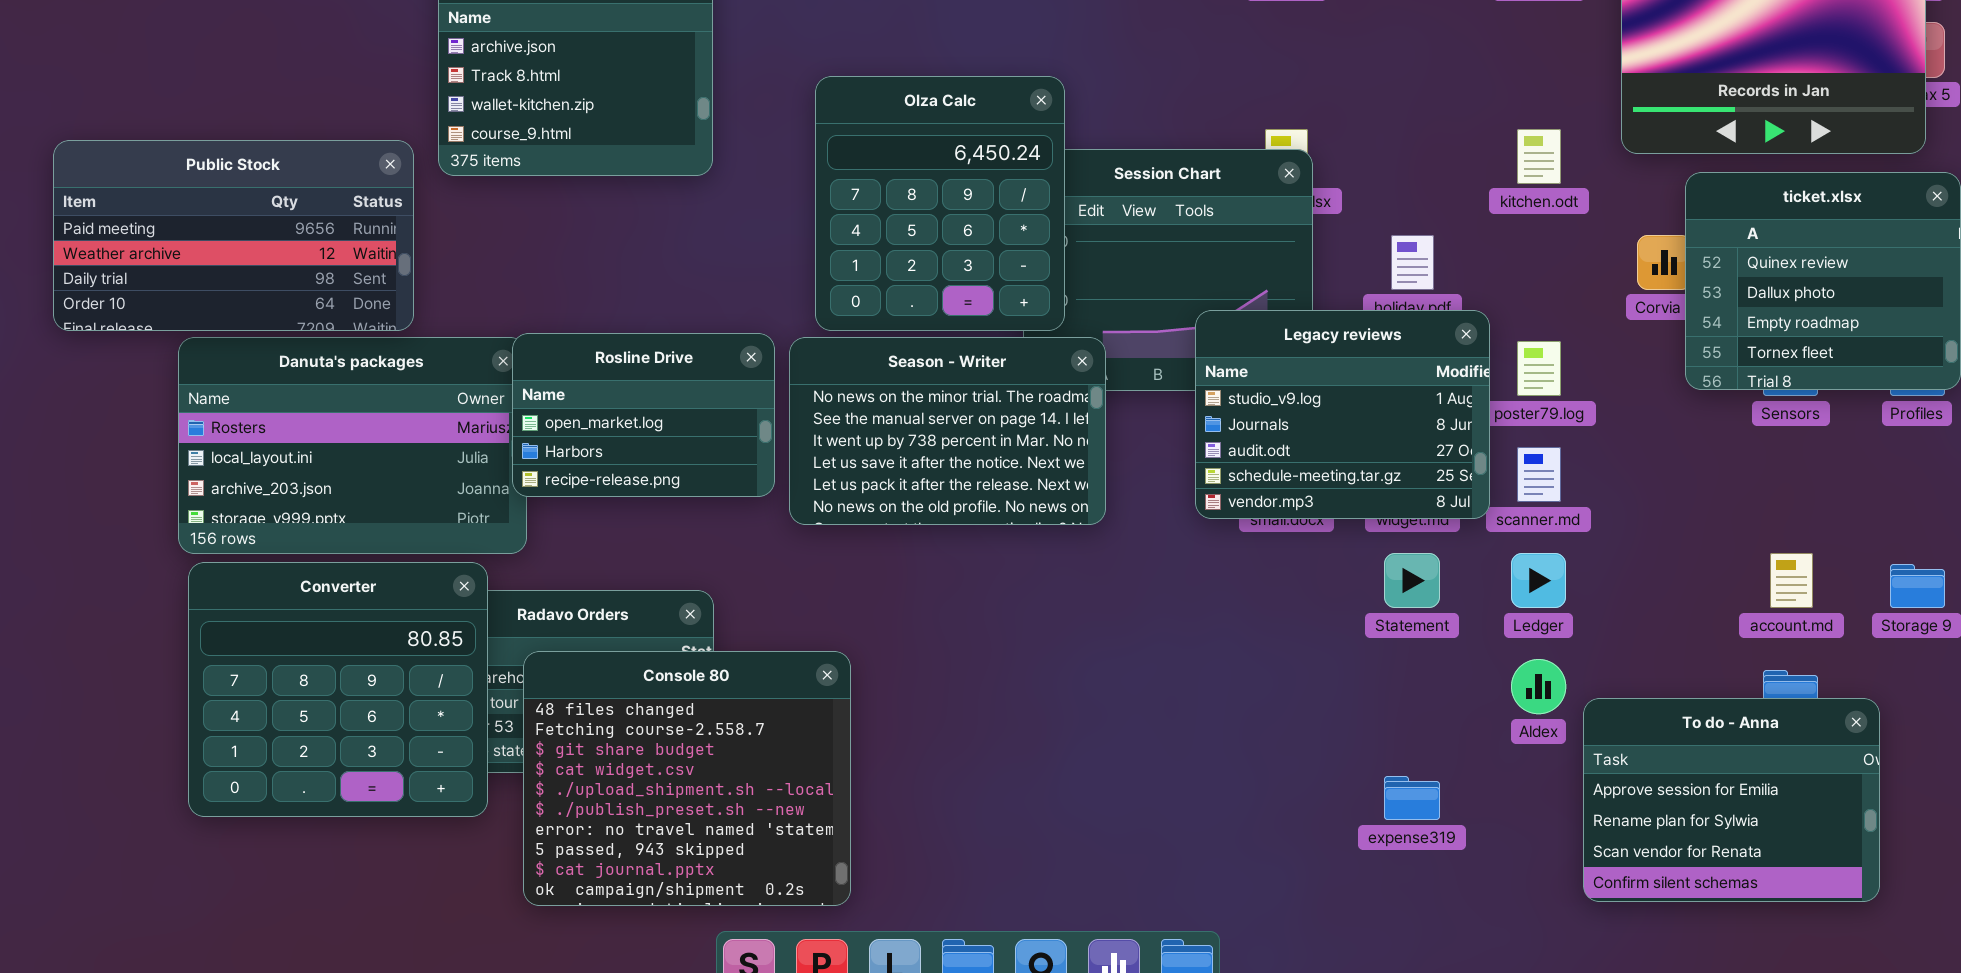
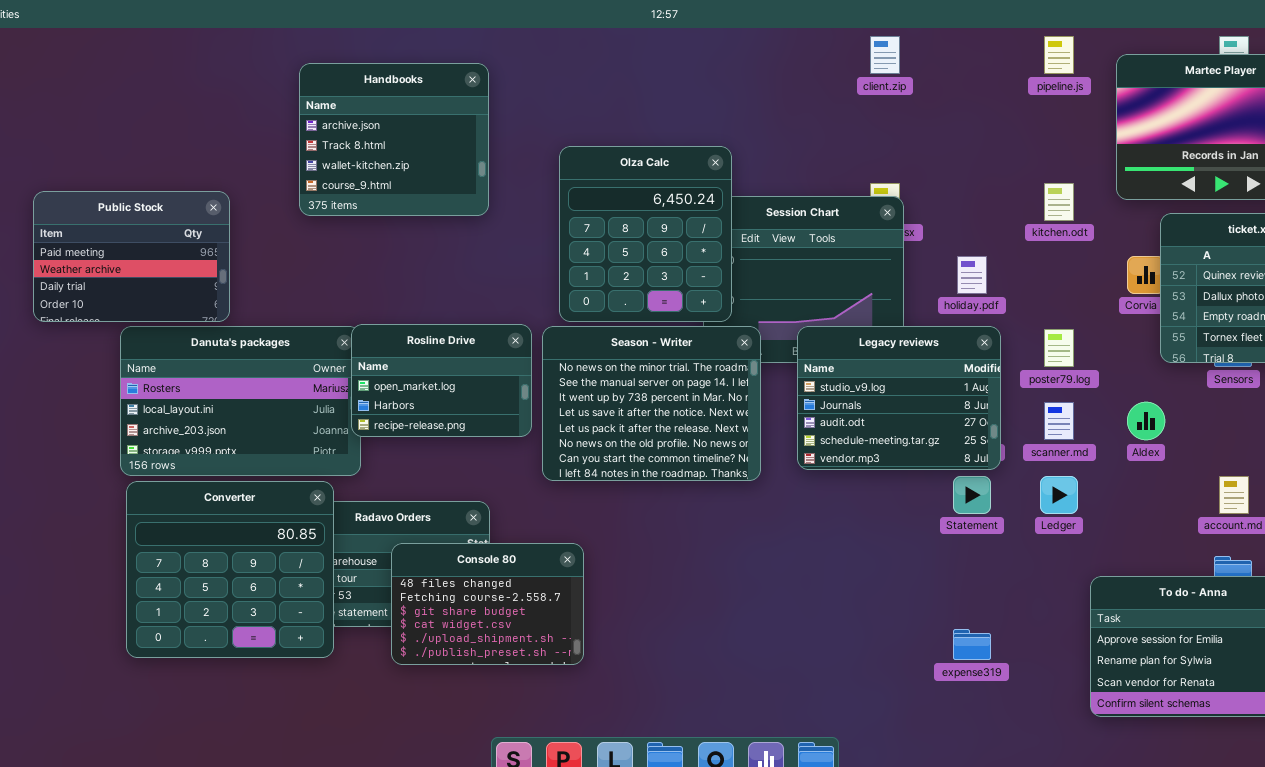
Public Stock: [53,140,414,331] -> [33,191,230,322], resized
Legacy reviews: [1195,310,1490,519] -> [797,326,1001,470], moved
Season - Writer: [789,337,1106,525] -> [542,326,761,481], resized
Console 80: [523,651,851,906] -> [391,543,584,665], resized
Aldex: [1511,659,1566,714] -> [1127,402,1165,440], moved

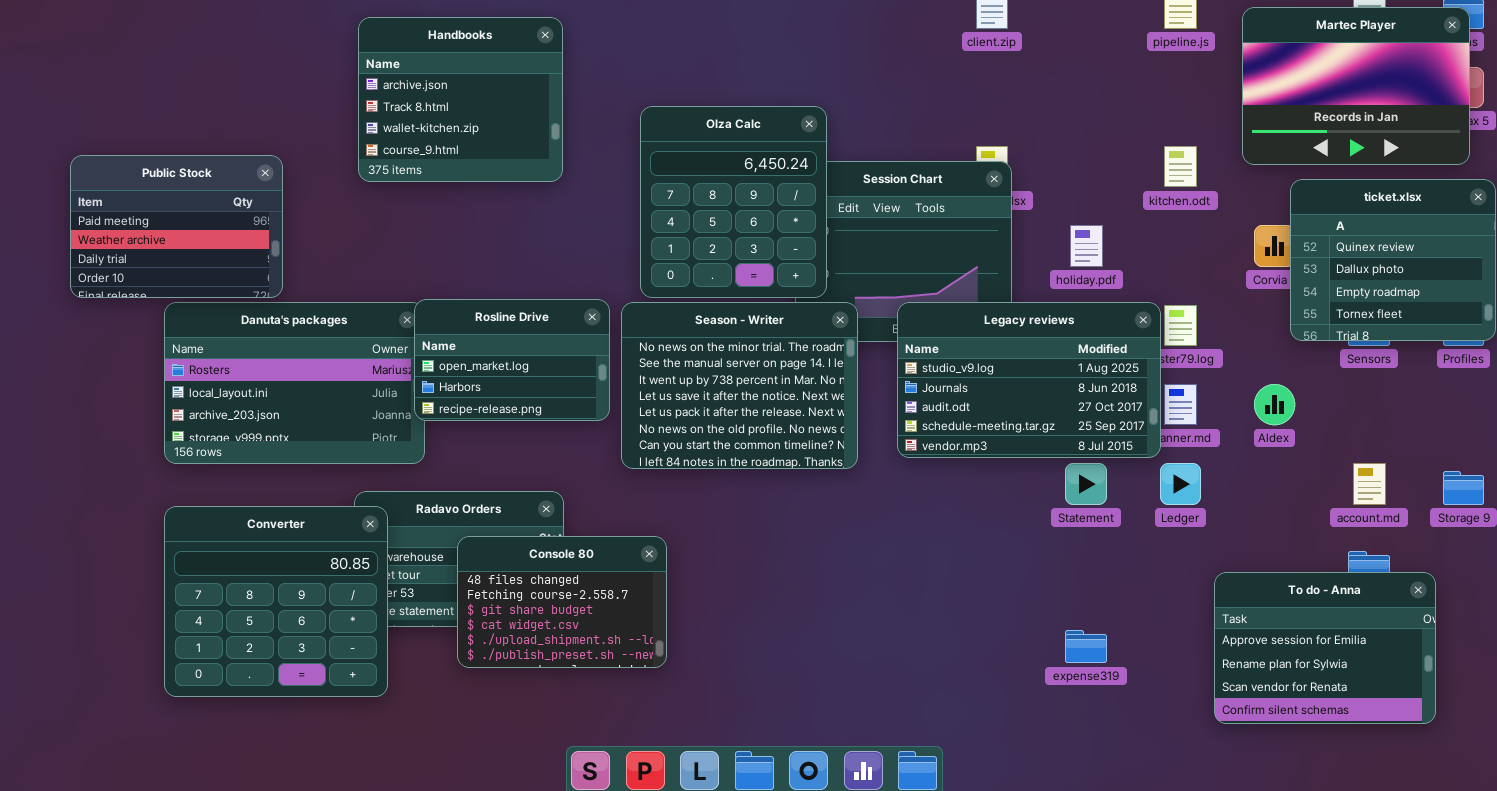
Legacy reviews: [797,326,1001,470] -> [897,302,1161,458], resized
Converter: [126,481,334,658] -> [164,506,388,697], moved

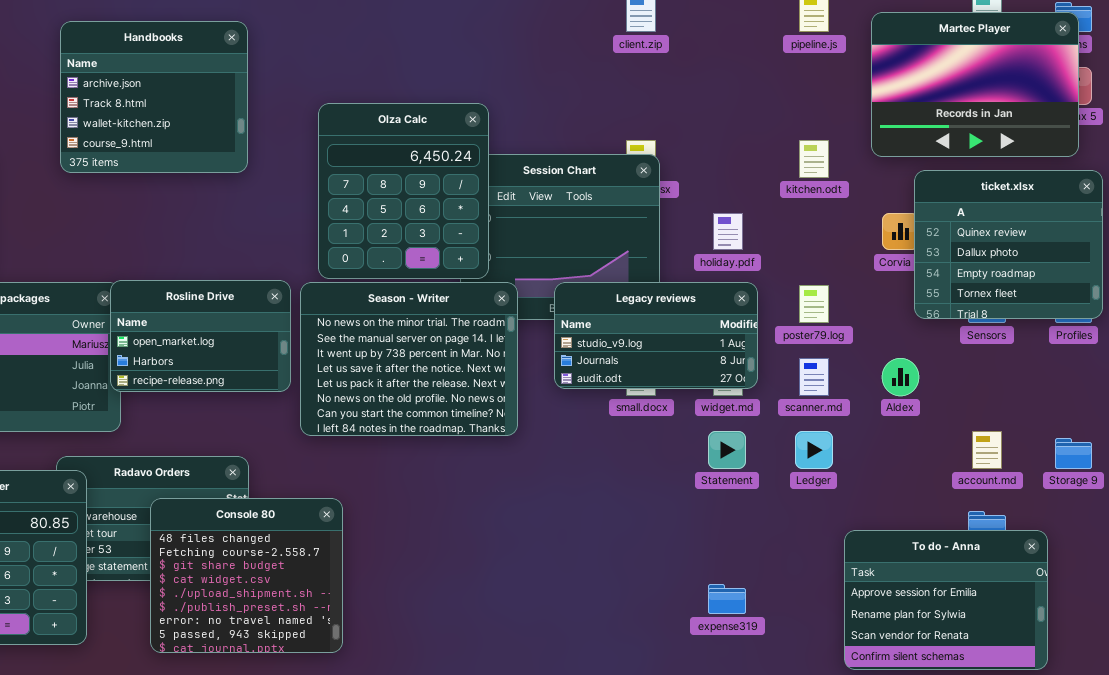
Legacy reviews: [897,302,1161,458] -> [554,282,758,389], resized
Console 80: [457,536,667,668] -> [150,498,343,653], resized

